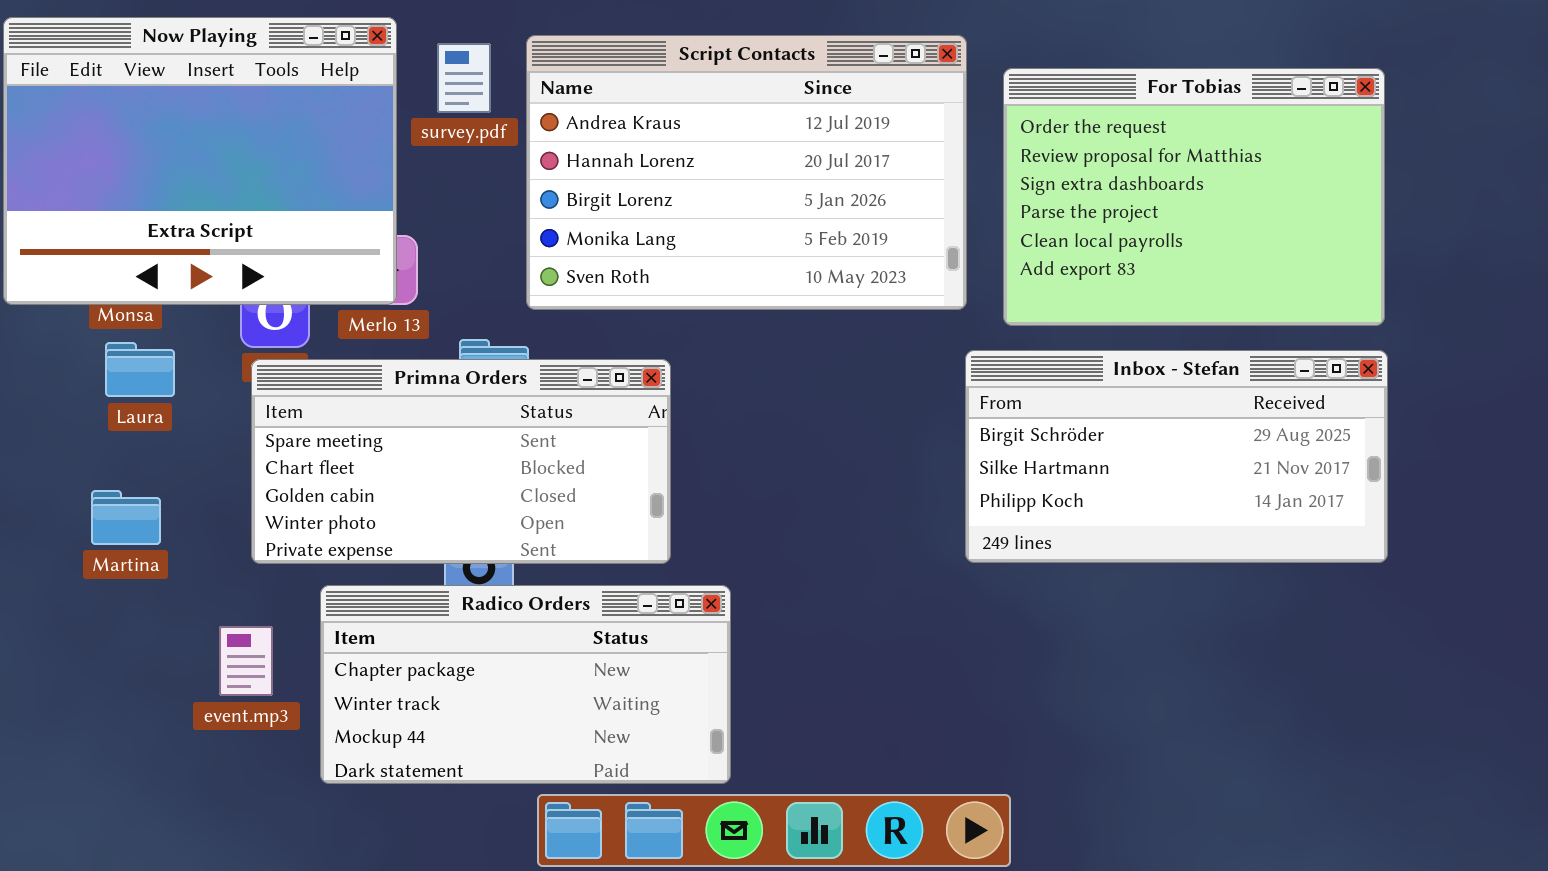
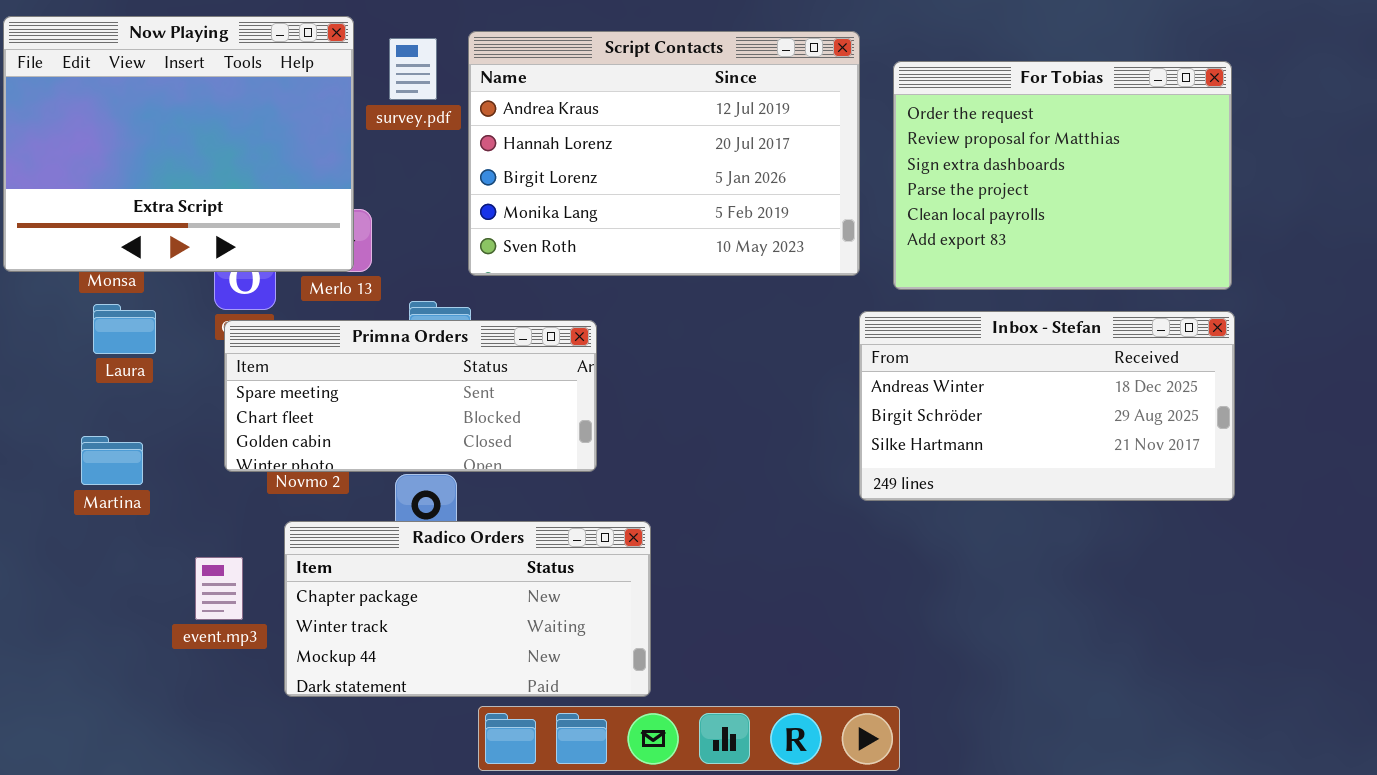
Inbox - Stefan: [965,350,1388,563] -> [859,311,1235,501], scrolled up 1 row
Primna Orders: [251,359,671,564] -> [224,320,597,472], resized

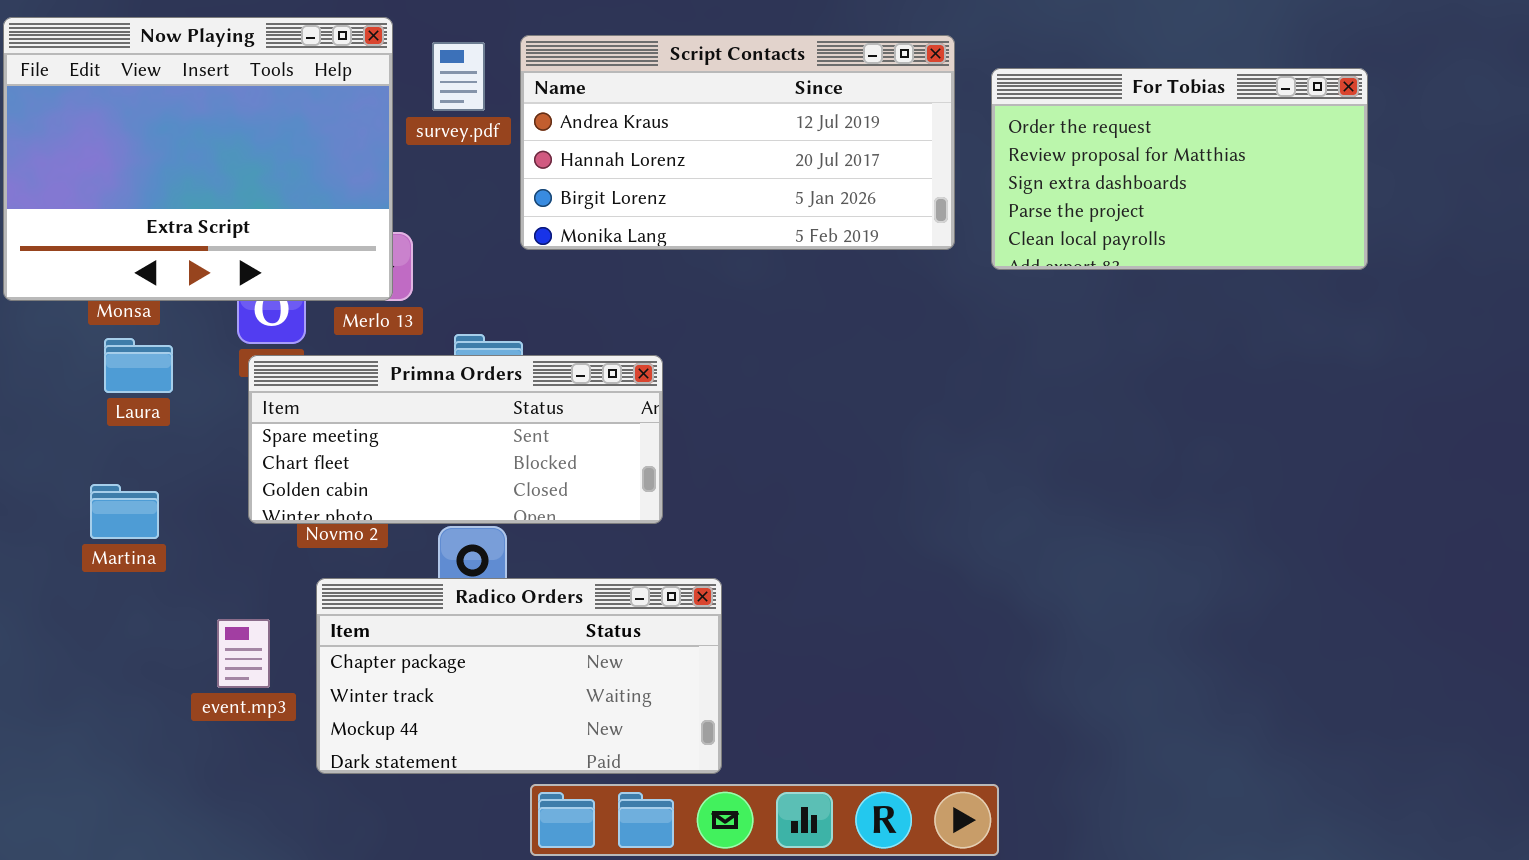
Script Contacts: [468,31,860,276] -> [520,35,955,250], resized
For Tobias: [893,61,1232,290] -> [991,68,1368,270], resized
Inbox - Stefan: [859,311,1235,501] -> none, closed

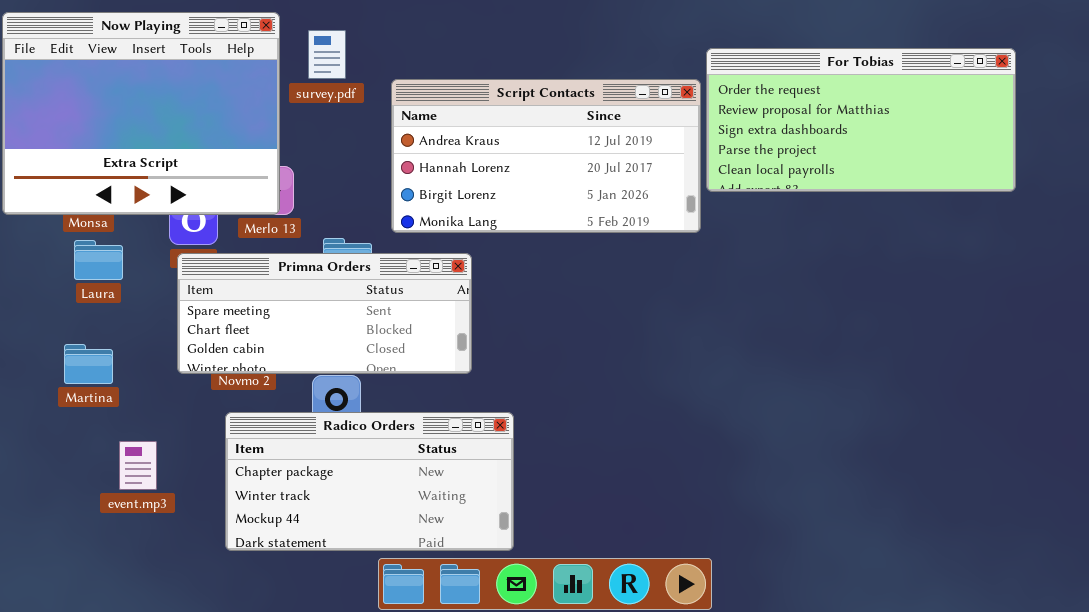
Script Contacts: [520,35,955,250] -> [391,79,701,233], moved
For Tobias: [991,68,1368,270] -> [706,48,1016,192], resized
event.mp3: [217,619,270,688] -> [119,441,157,490], moved

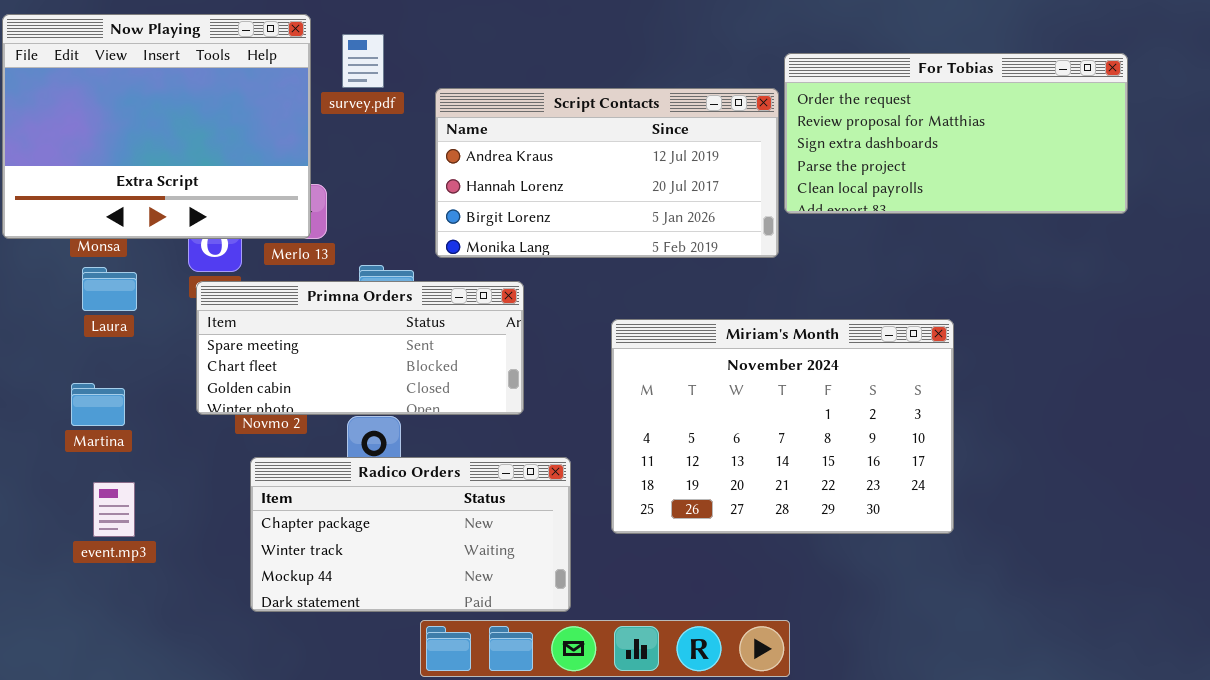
Miriam's Month: none -> [611,319,954,534], opened
event.mp3: [119,441,157,490] -> [93,482,135,537], moved

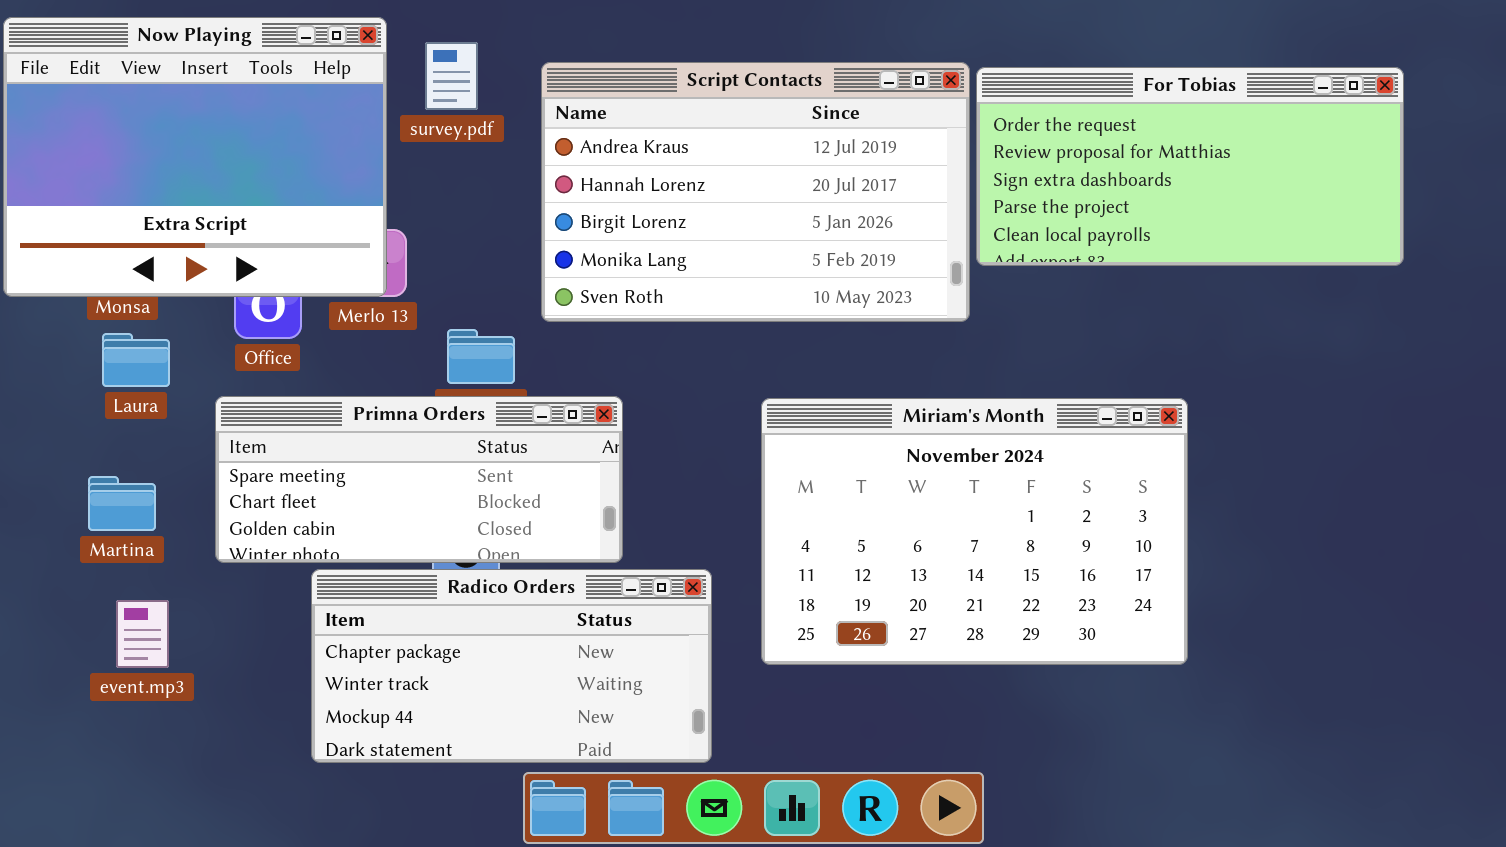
Script Contacts: [435,88,779,258] -> [541,62,970,322], resized
Primna Orders: [196,281,524,415] -> [215,396,623,563], moved

